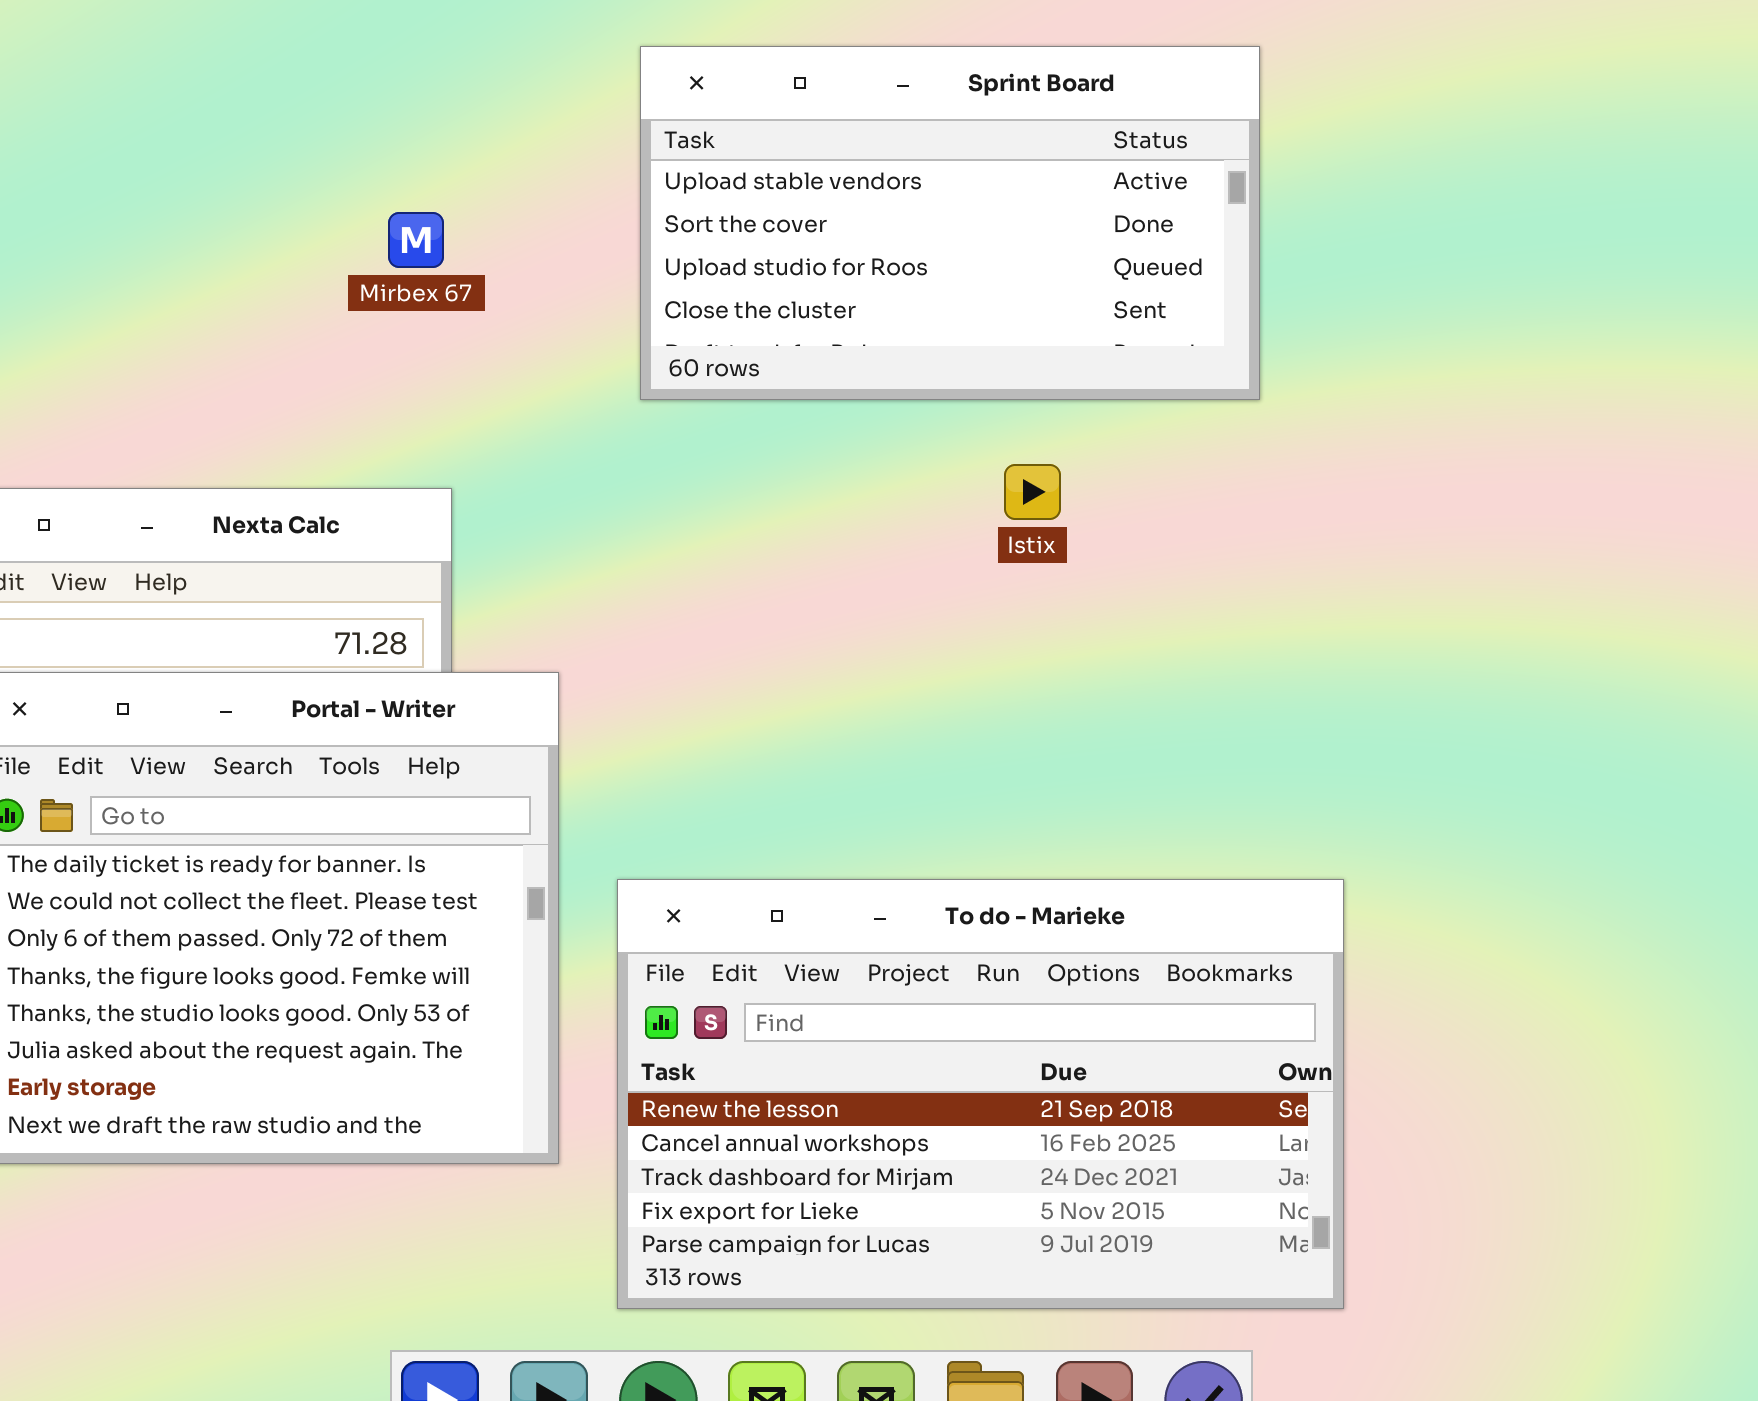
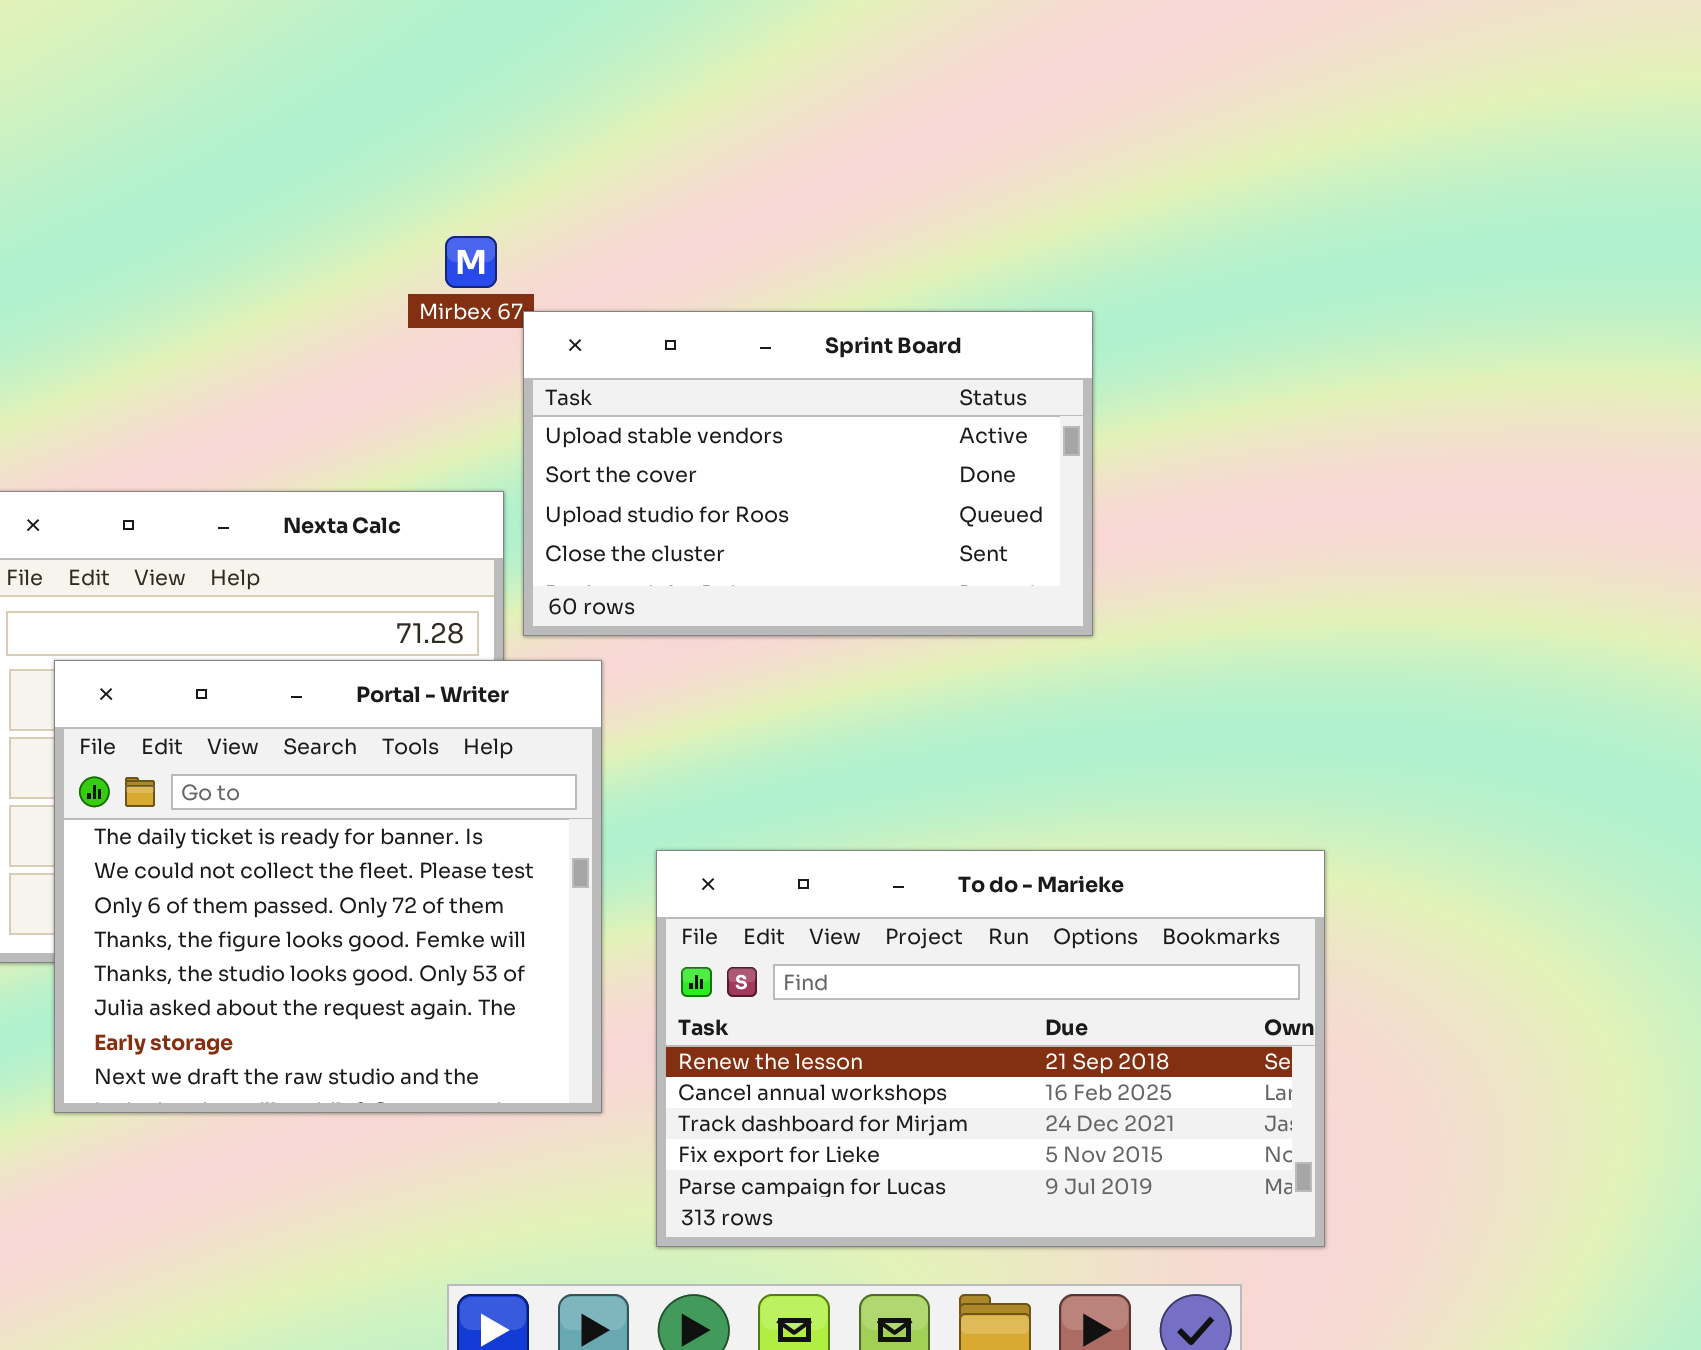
Sprint Board: [640,46,1260,400] -> [523,311,1093,636], moved

